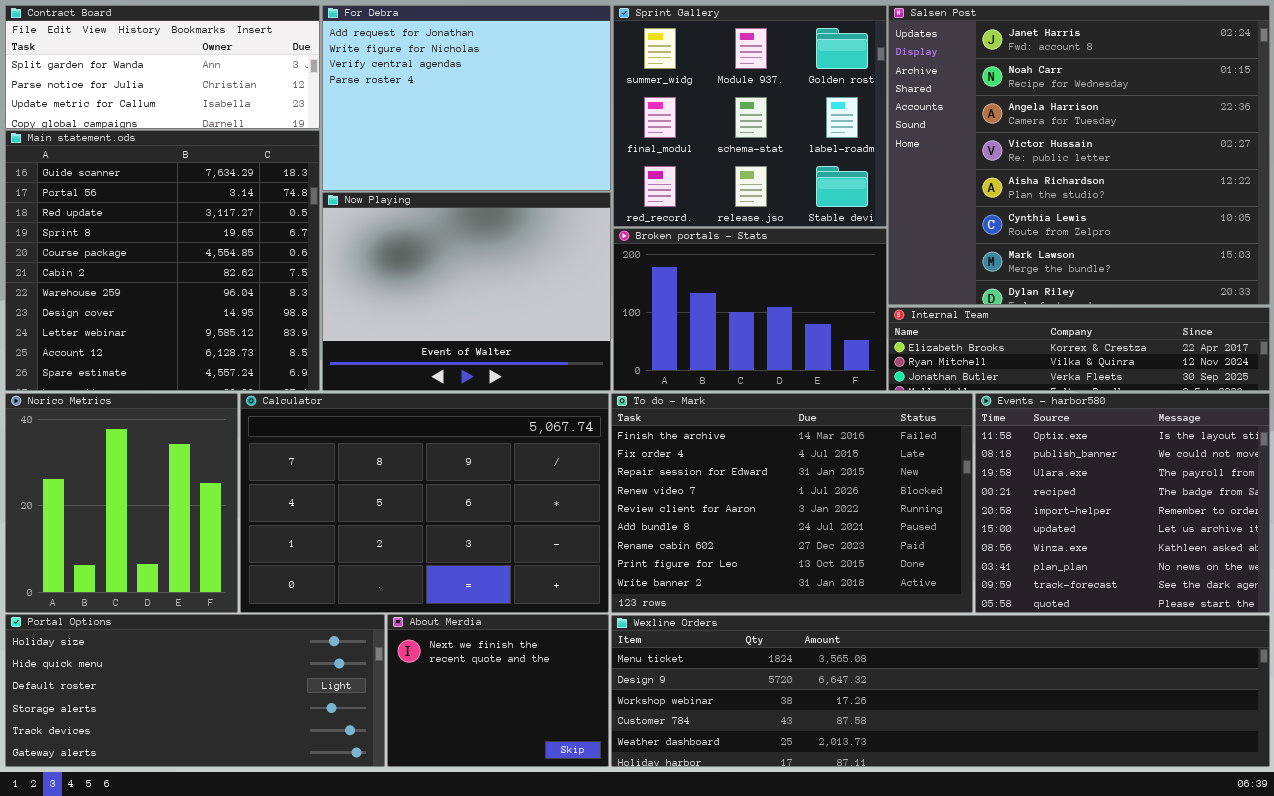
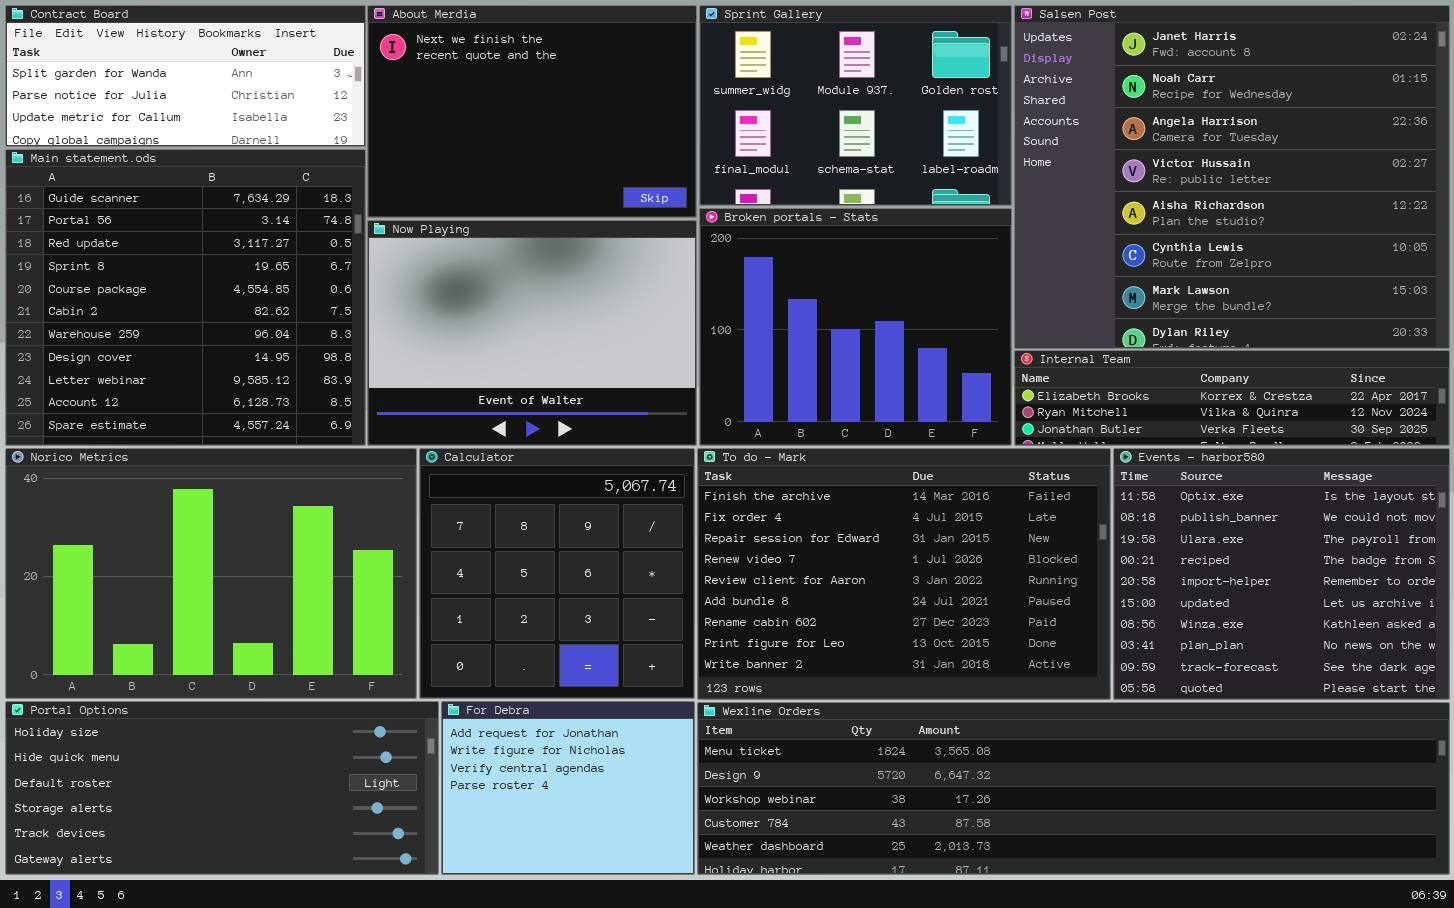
For Debra: [322,5,611,191] -> [441,701,695,875], moved, resized
Sprint Gallery: [613,5,887,227] -> [699,5,1012,206], resized
Broken portals - Stats: [613,228,887,391] -> [699,208,1012,446], resized
Norico Metrics: [5,393,238,613] -> [5,448,417,699], resized
Calculator: [240,393,609,613] -> [419,448,695,699], resized
About Merdia: [387,614,609,767] -> [367,5,697,218], moved, resized

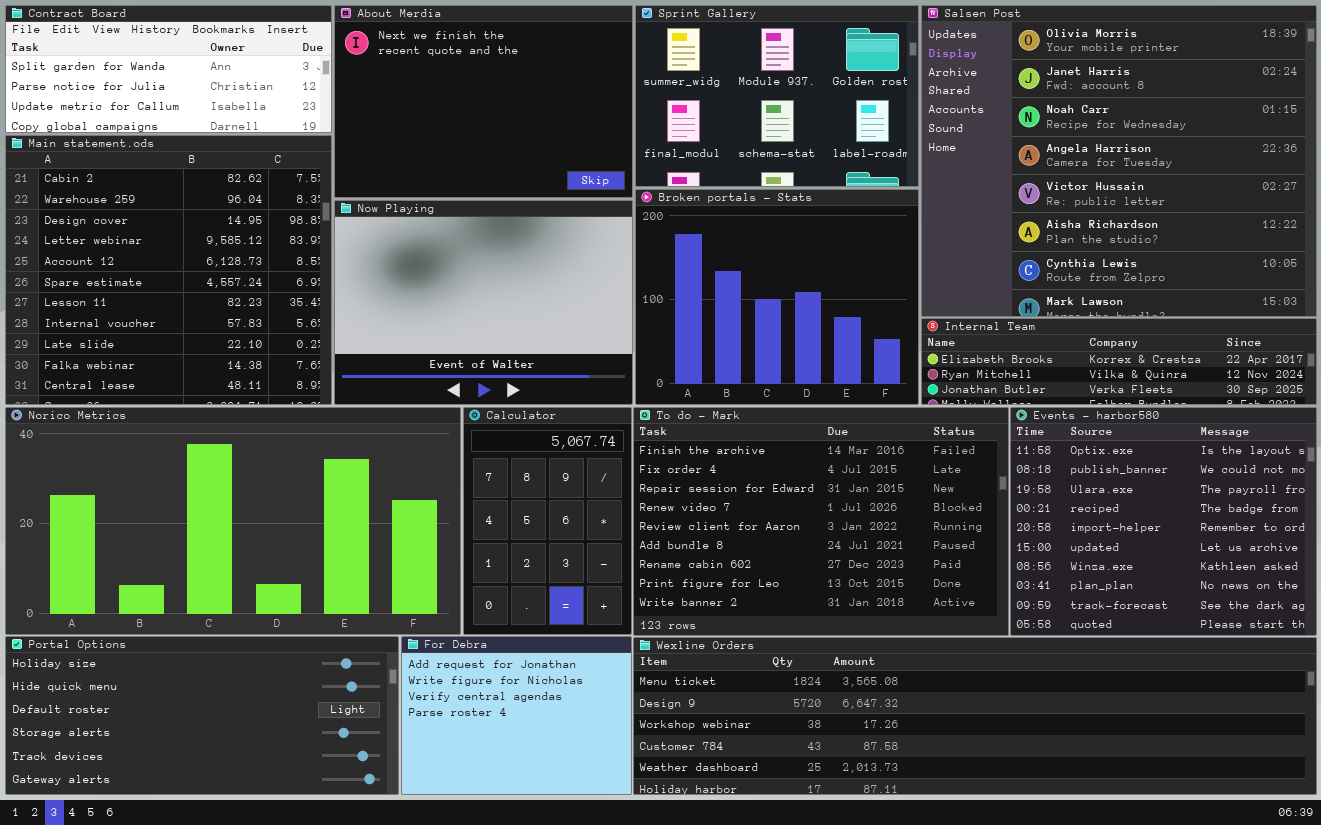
Salsen Post: [1014,5,1450,349] -> [921,5,1317,317], scrolled up 1 row
Main statement.ods: [5,149,366,446] -> [5,135,332,405], scrolled down 5 rows
Norico Metrics: [5,448,417,699] -> [5,407,461,635], resized
Calculator: [419,448,695,699] -> [463,407,632,635], resized

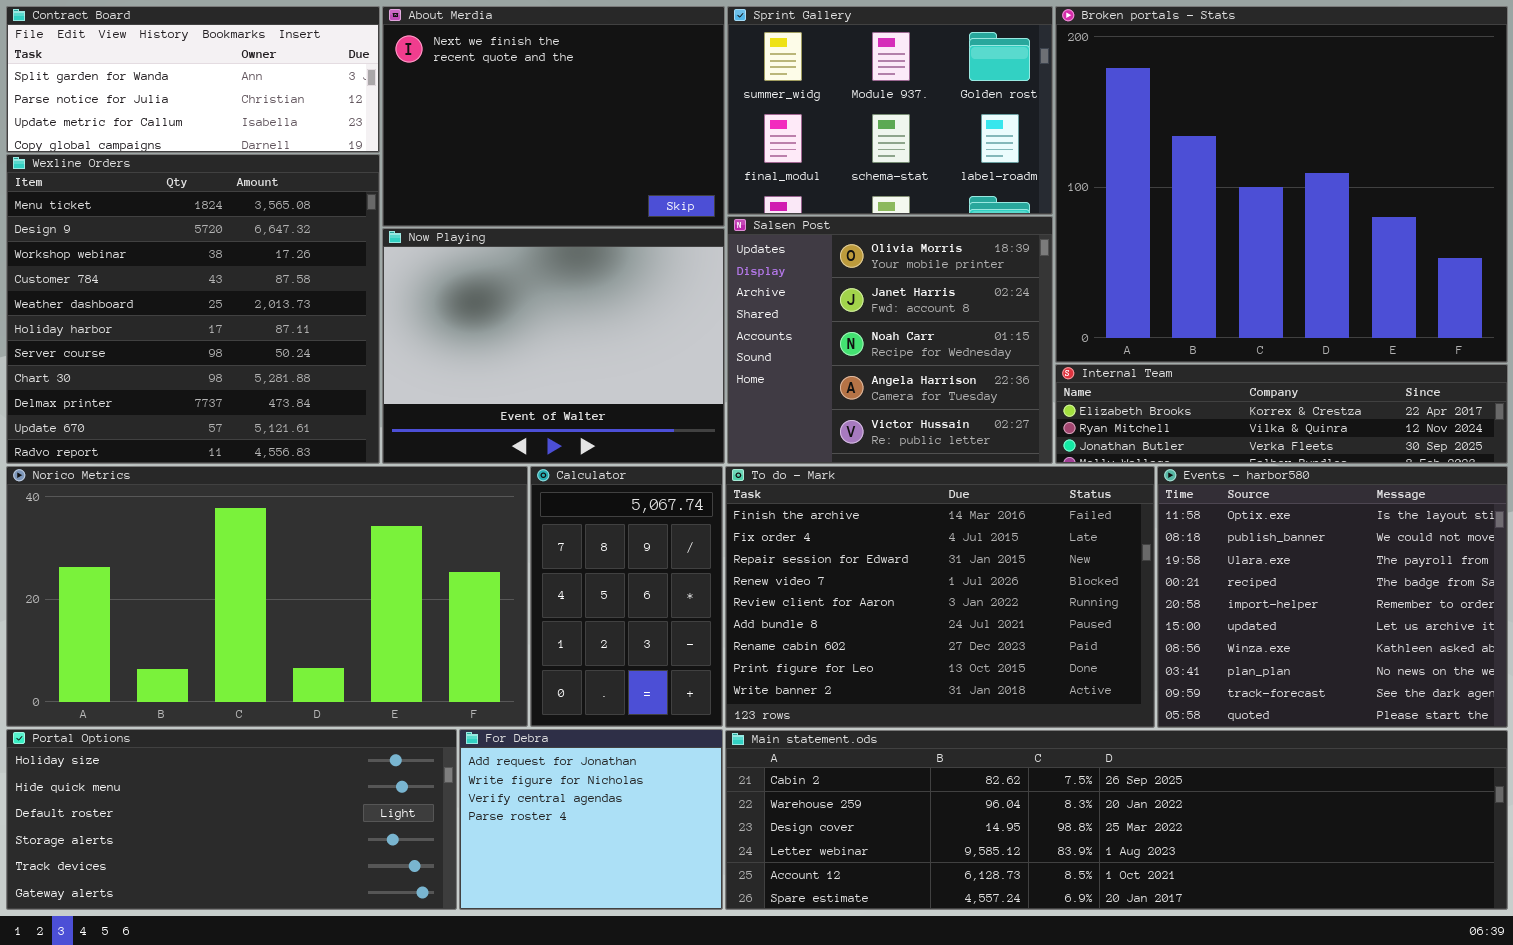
Salsen Post: [921,5,1317,317] -> [727,216,1053,464], moved, resized
Main statement.ods: [5,135,332,405] -> [725,730,1508,910], moved, resized
Broken portals - Stats: [635,189,919,405] -> [1055,6,1508,363], moved, resized
Wexline Orders: [633,637,1317,795] -> [6,154,380,464], moved, resized

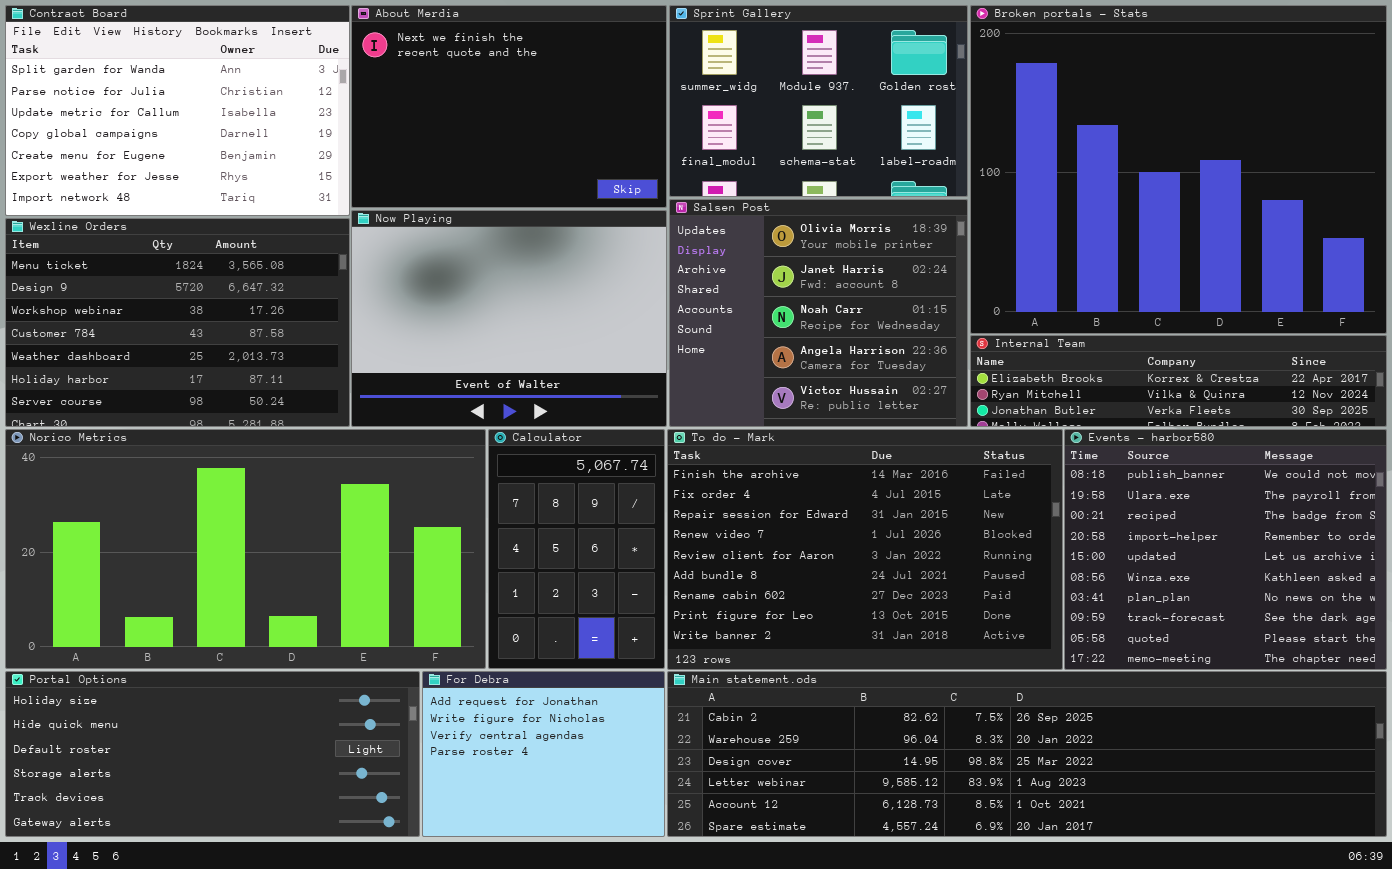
Contract Board: [6,6,380,153] -> [5,5,350,216], resized
Wexline Orders: [6,154,380,464] -> [5,218,350,427], resized
Events - harbor580: [1157,466,1508,728] -> [1064,429,1387,670], scrolled down 1 row

